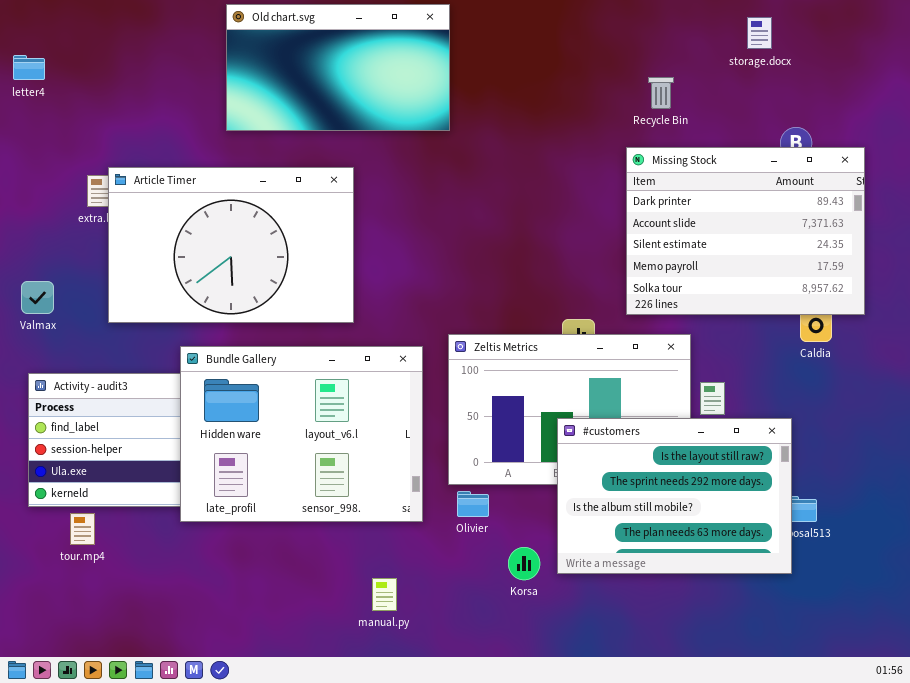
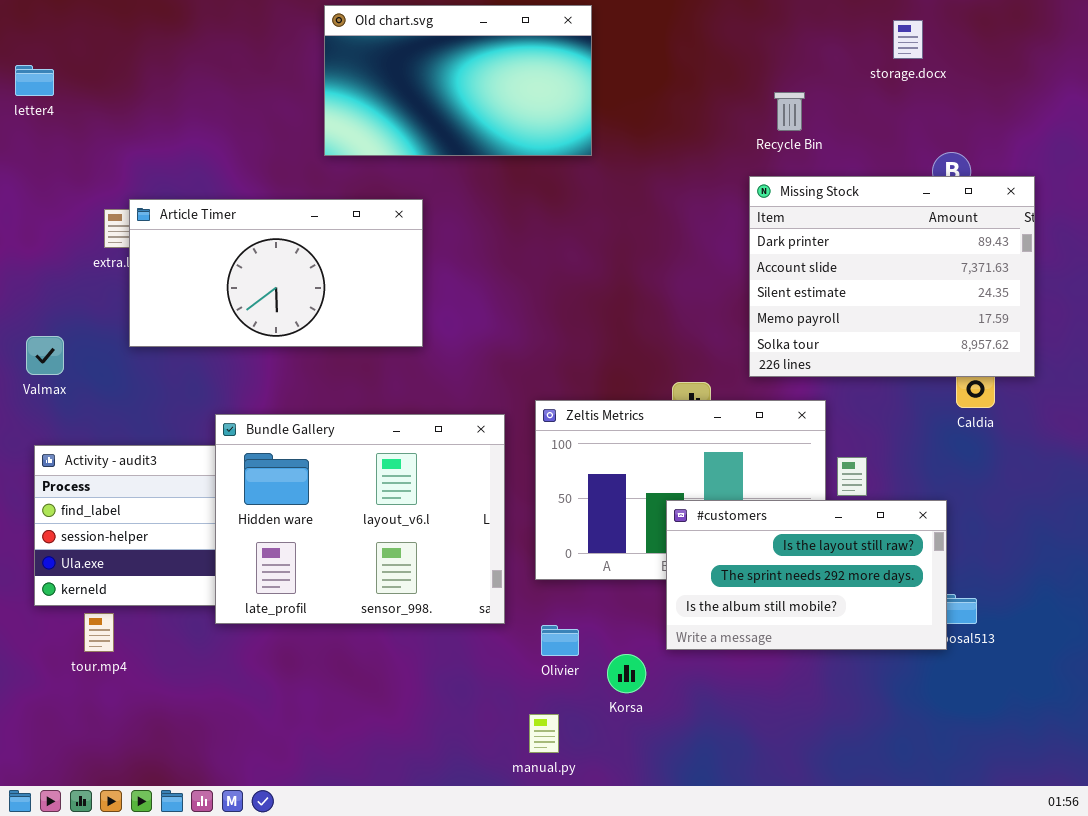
Old chart.svg: [226,4,450,131] -> [324,5,592,156], moved
Article Timer: [108,167,354,323] -> [129,199,423,347], resized
#customers: [557,418,792,574] -> [666,500,947,650], resized
Olivier: [457,491,489,517] -> [541,625,579,656], moved
manual.py: [372,578,397,611] -> [529,714,559,753], moved

